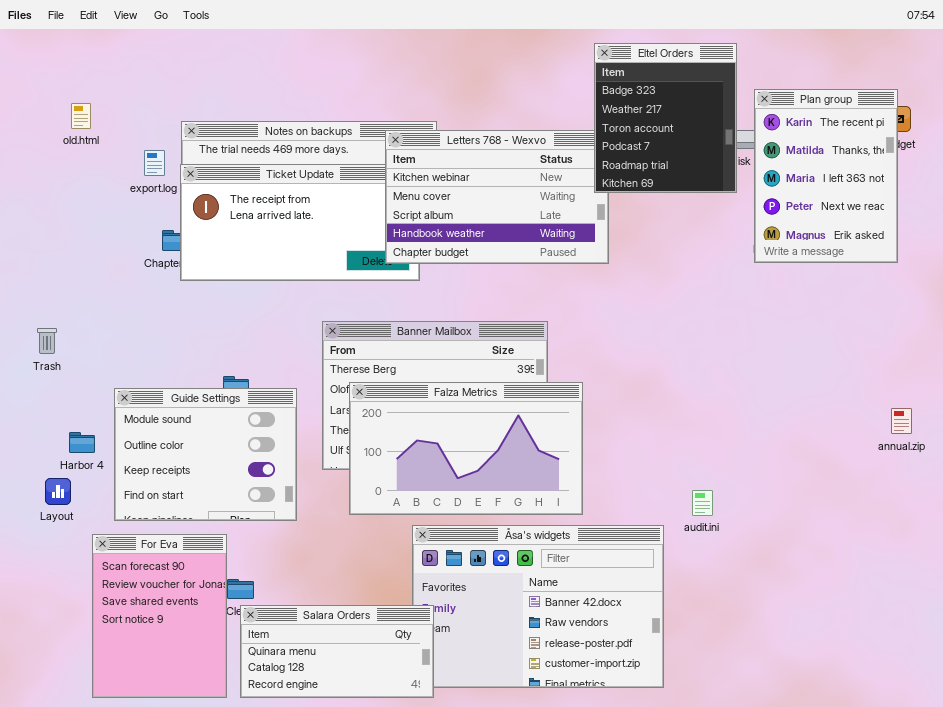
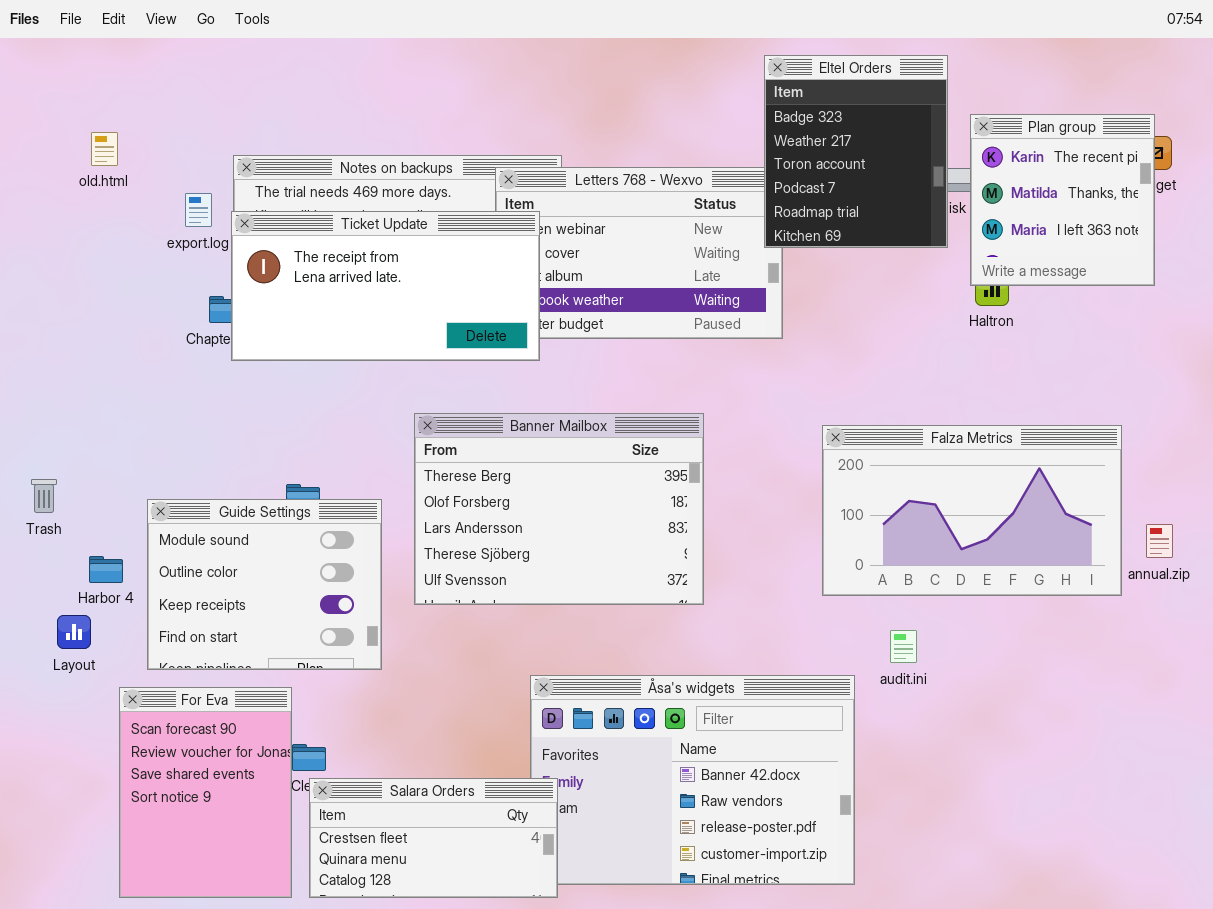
Plan group: [754,89,898,263] -> [970,114,1155,286], resized
Ticket Update: [180,164,420,281] -> [231,211,540,361], raised
Trash: [37,328,57,354] -> [31,479,57,513], moved
Falza Metrics: [349,382,583,515] -> [822,425,1122,596], moved
Salara Orders: [240,605,434,698] -> [309,778,558,898], scrolled up 1 row

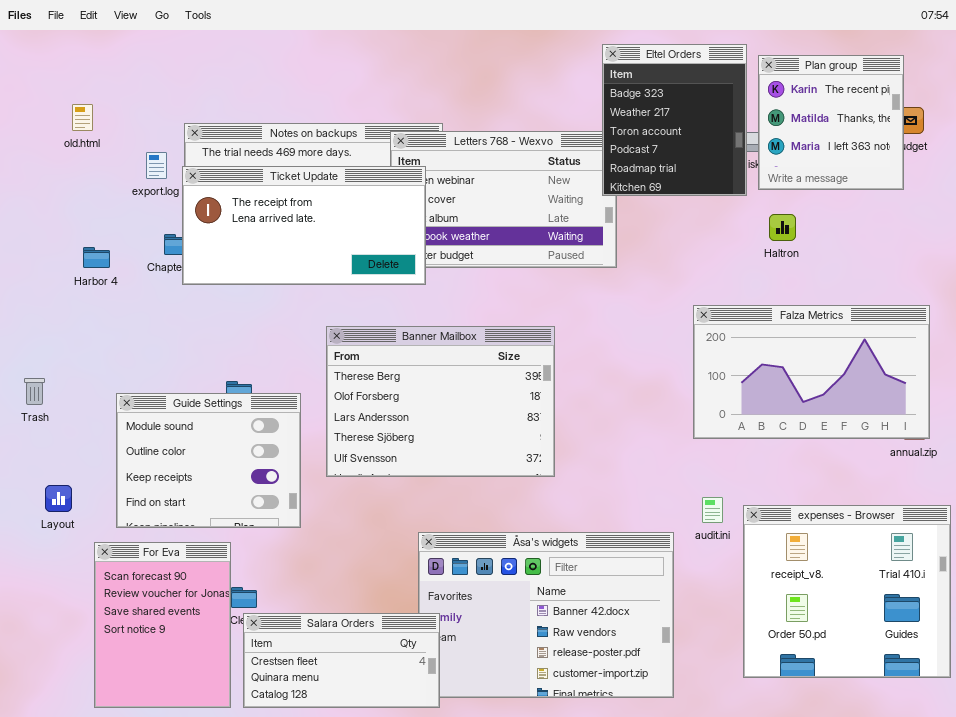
Plan group: [970,114,1155,286] -> [758,55,904,190], moved
Falza Metrics: [822,425,1122,596] -> [693,305,930,439], moved
Harbor 4: [89,556,123,583] -> [83,247,110,268], moved
expenses - Browser: none -> [743,505,951,678], opened

